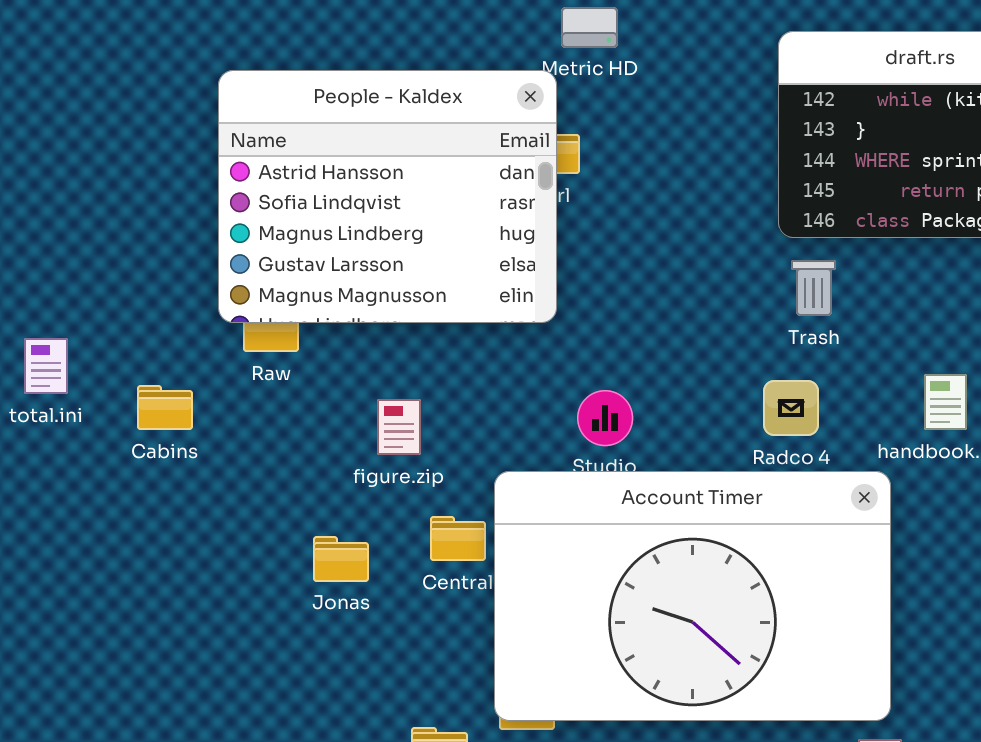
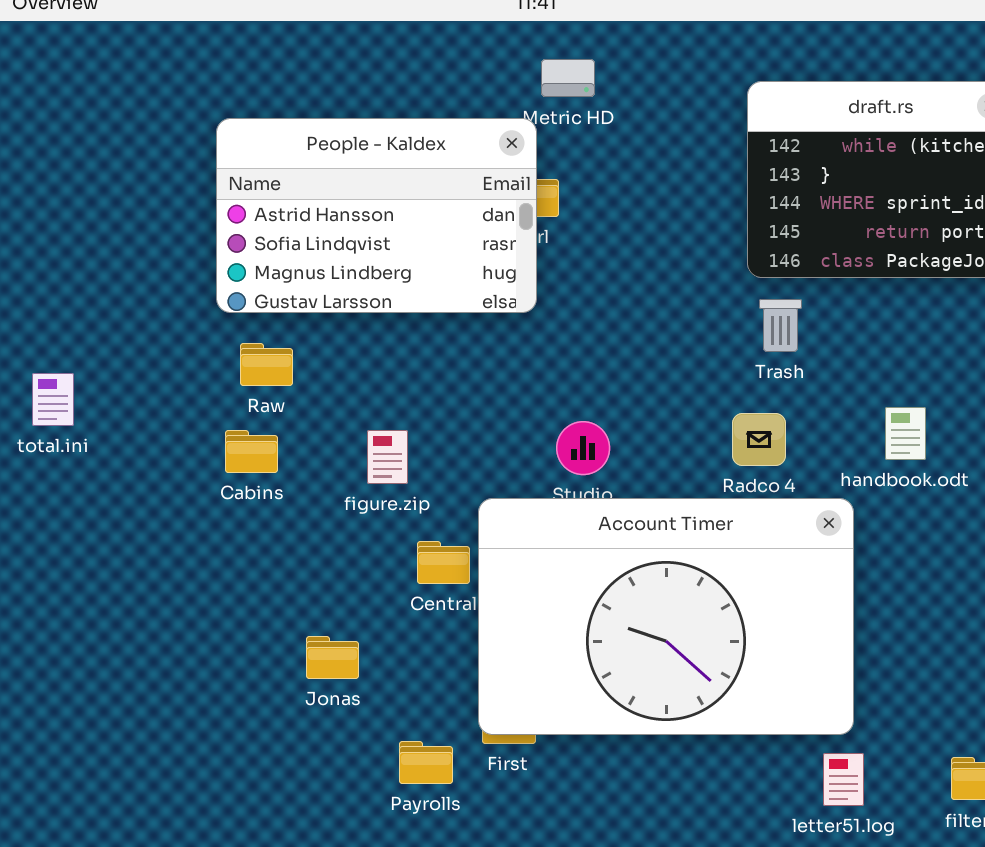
People - Kaldex: [218,70,557,323] -> [216,118,537,313], resized
Cabins: [137,385,193,430] -> [225,430,278,473], moved
Jonas: [313,536,369,582] -> [306,636,359,679], moved

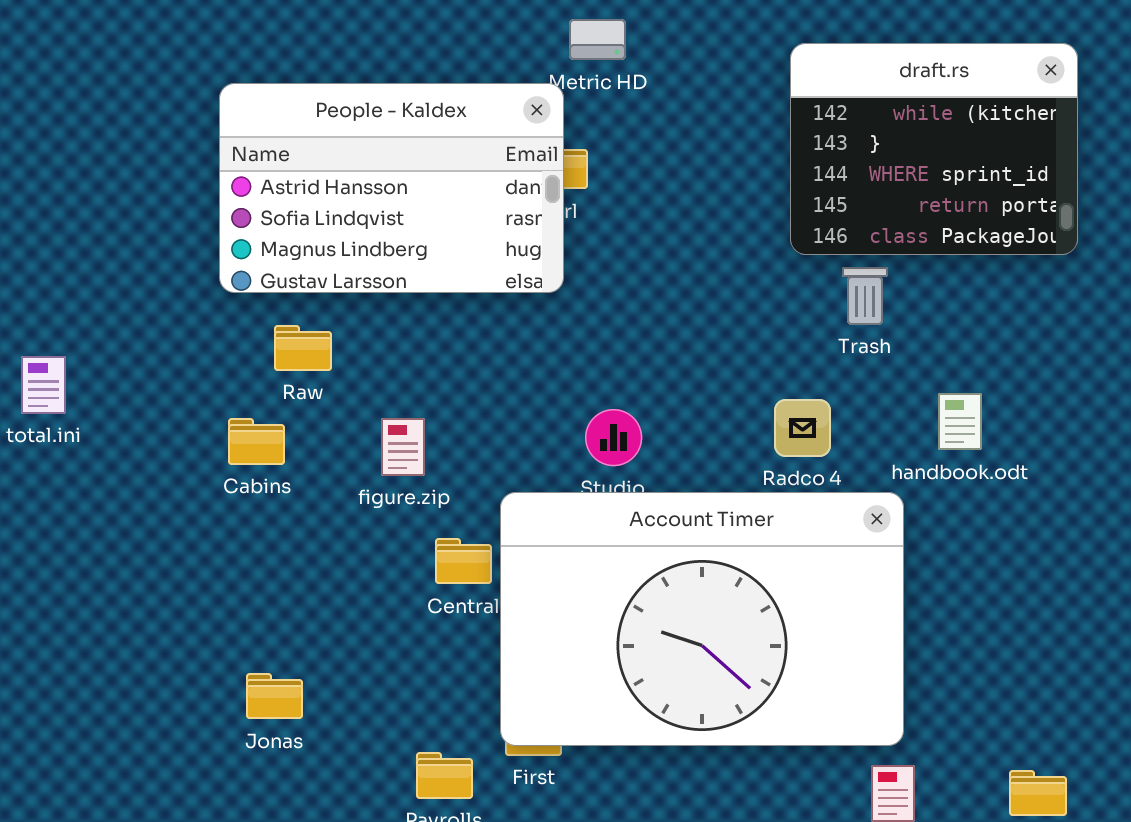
Trash: [759,299,802,352] -> [842,267,888,325], moved
Raw: [240,343,293,386] -> [274,325,332,371], moved
Jonas: [306,636,359,679] -> [246,673,303,719], moved

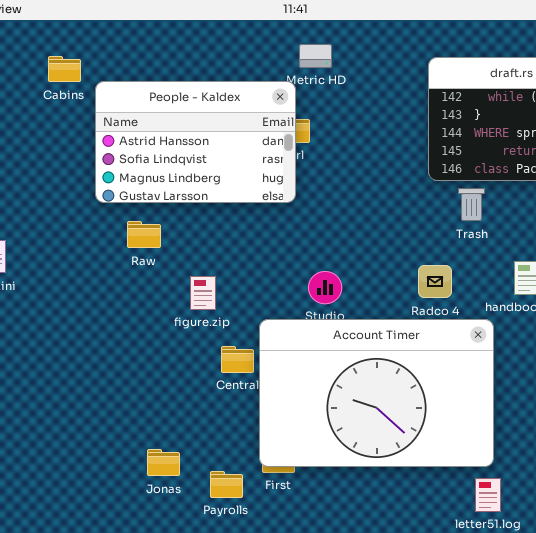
Cabins: [228,418,285,465] -> [48,56,81,82], moved
Jonas: [246,673,303,719] -> [147,449,180,476], moved

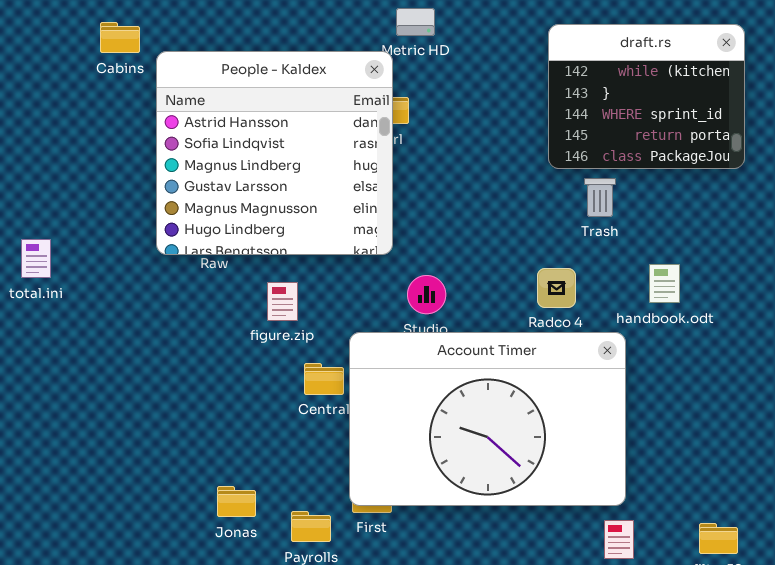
People - Kaldex: [95,81,296,203] -> [156,51,393,255], resized

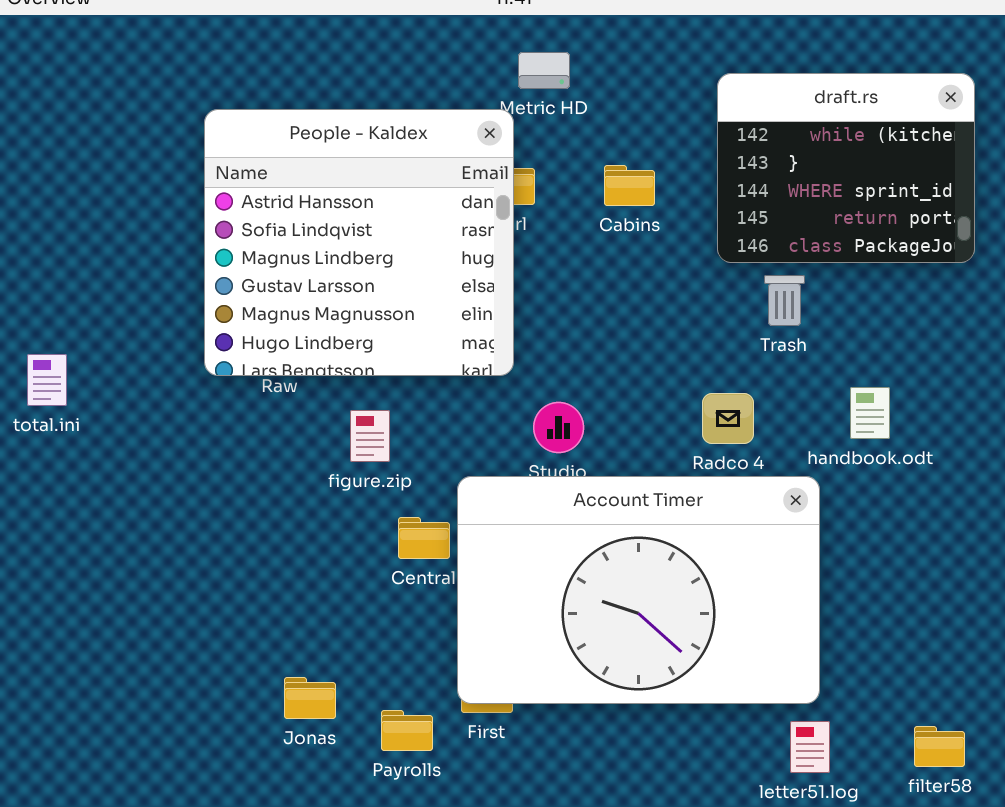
Cabins: [100,22,140,53] -> [604,165,655,206], moved

